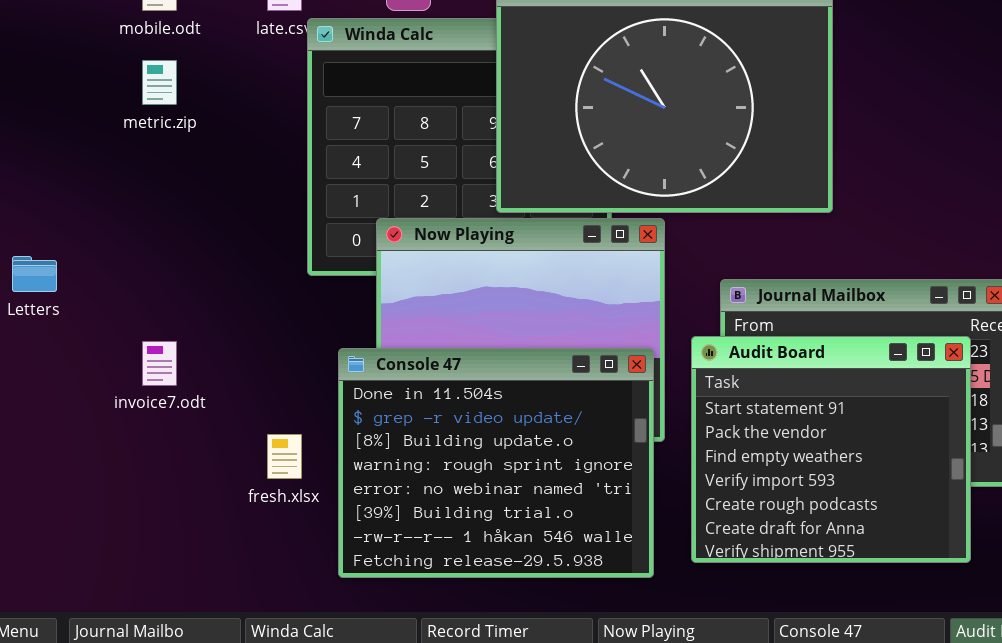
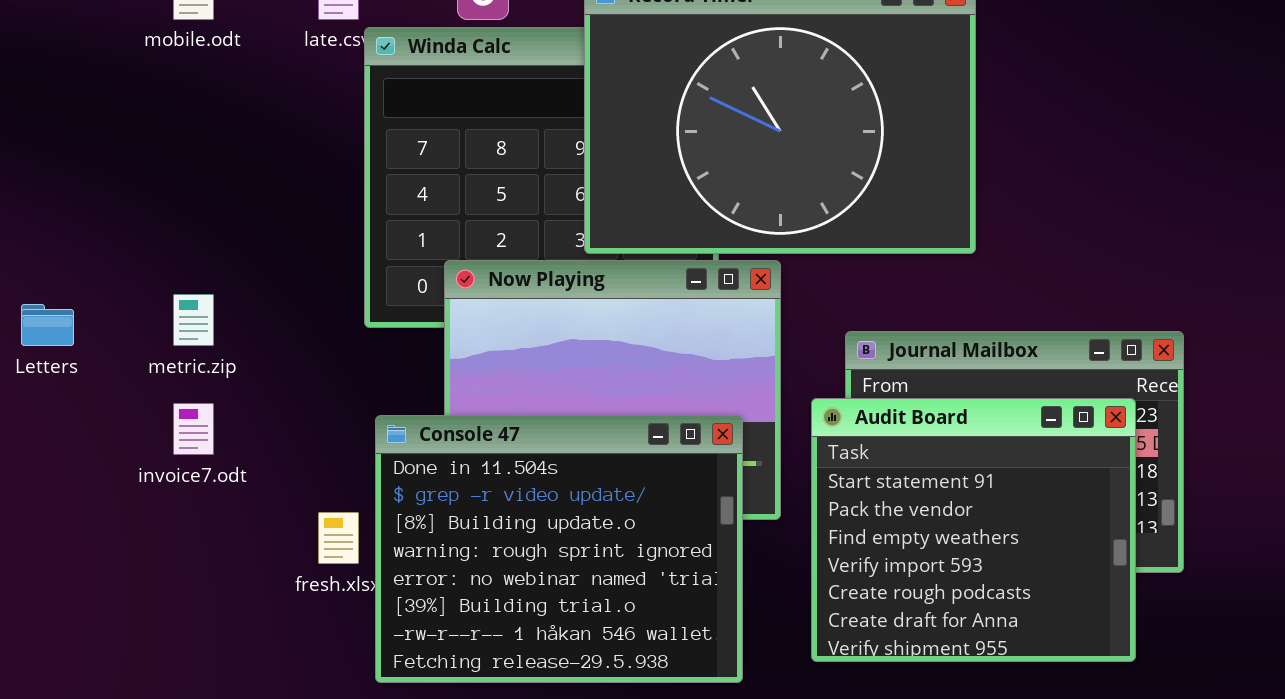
metric.zip: [142,60,177,105] -> [173,294,214,346], moved
Console 47: [338,348,654,578] -> [375,415,743,683], moved

